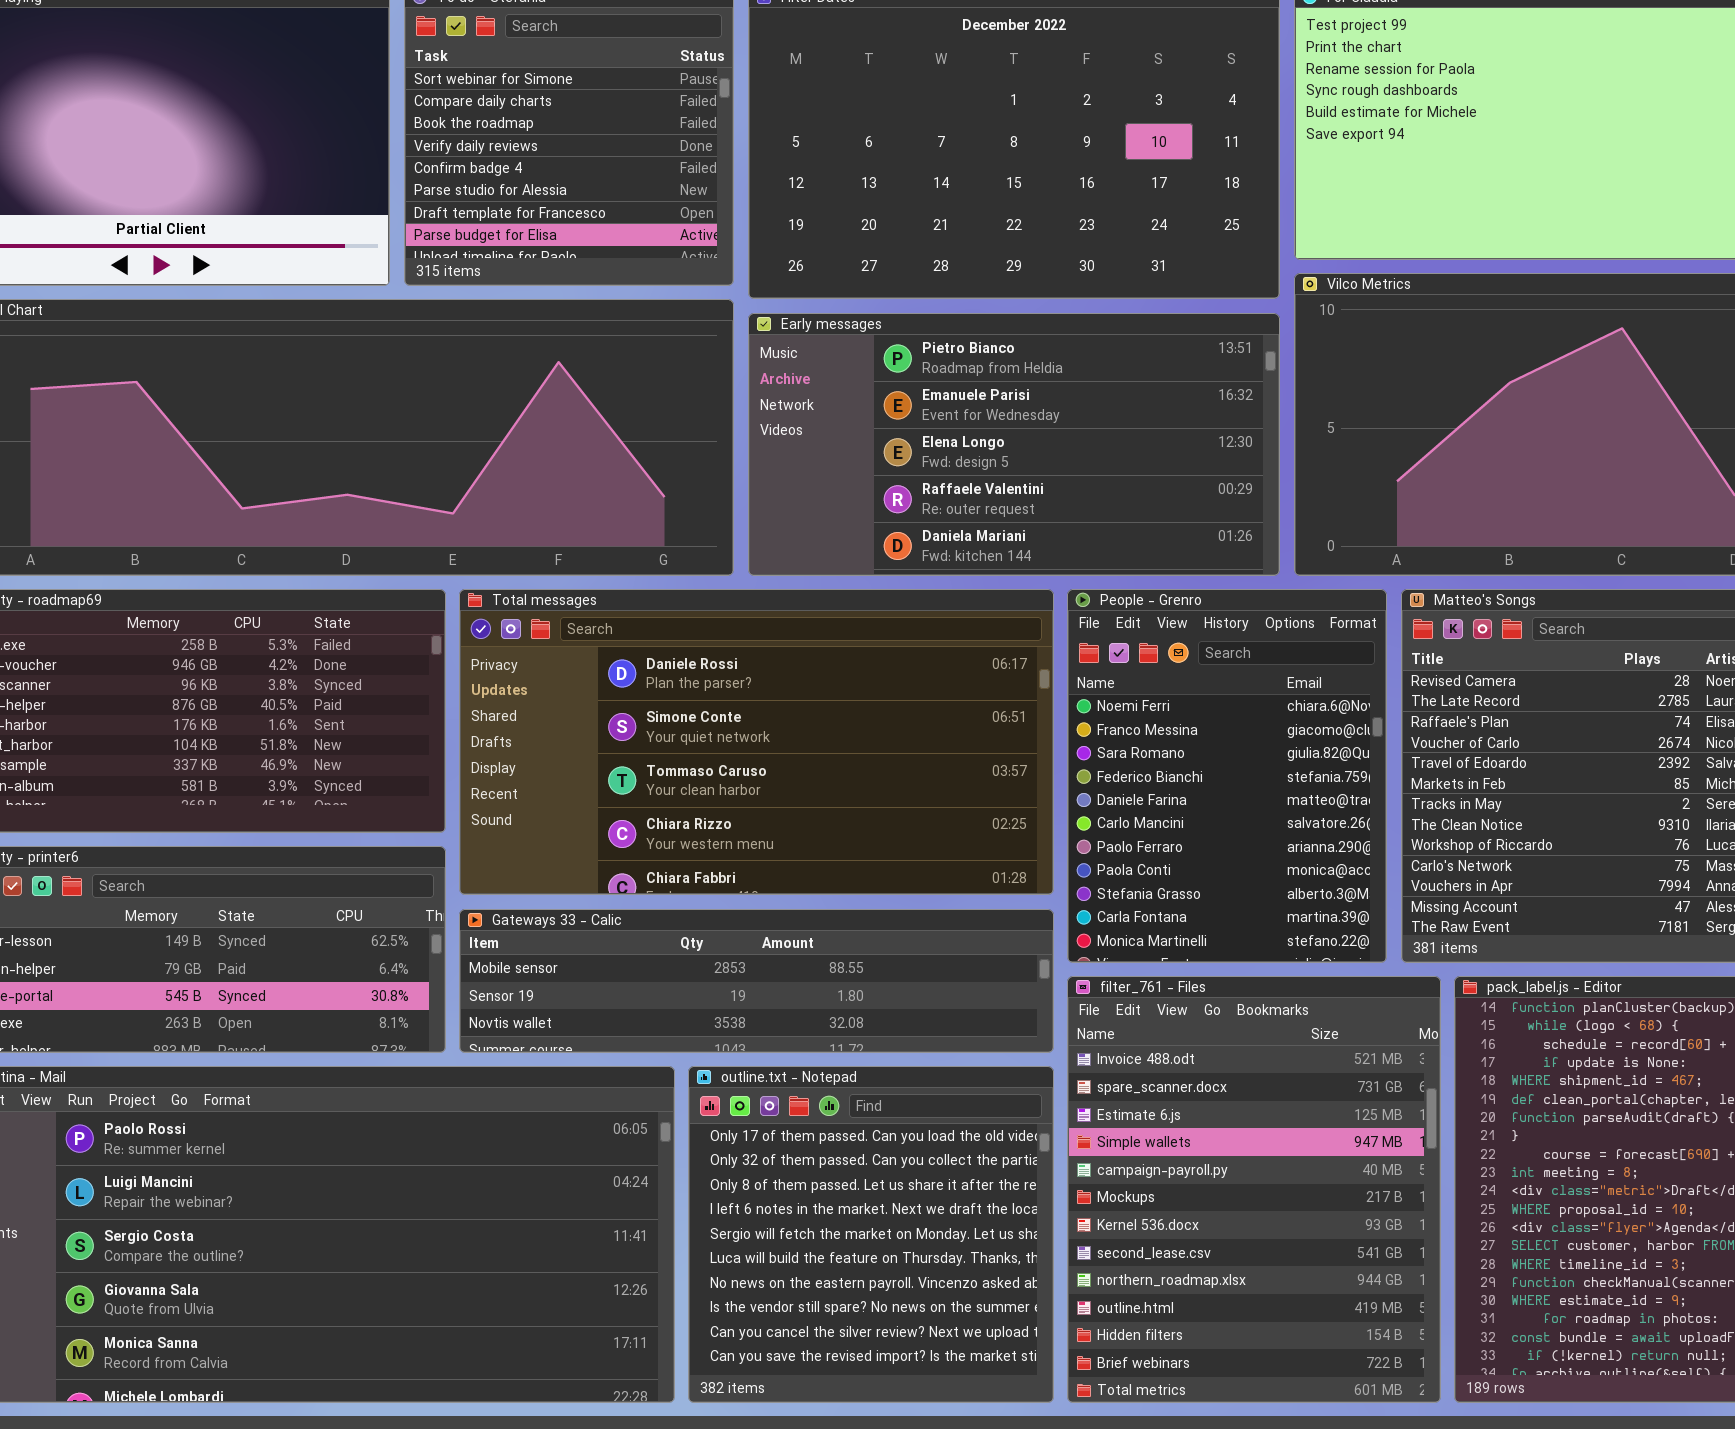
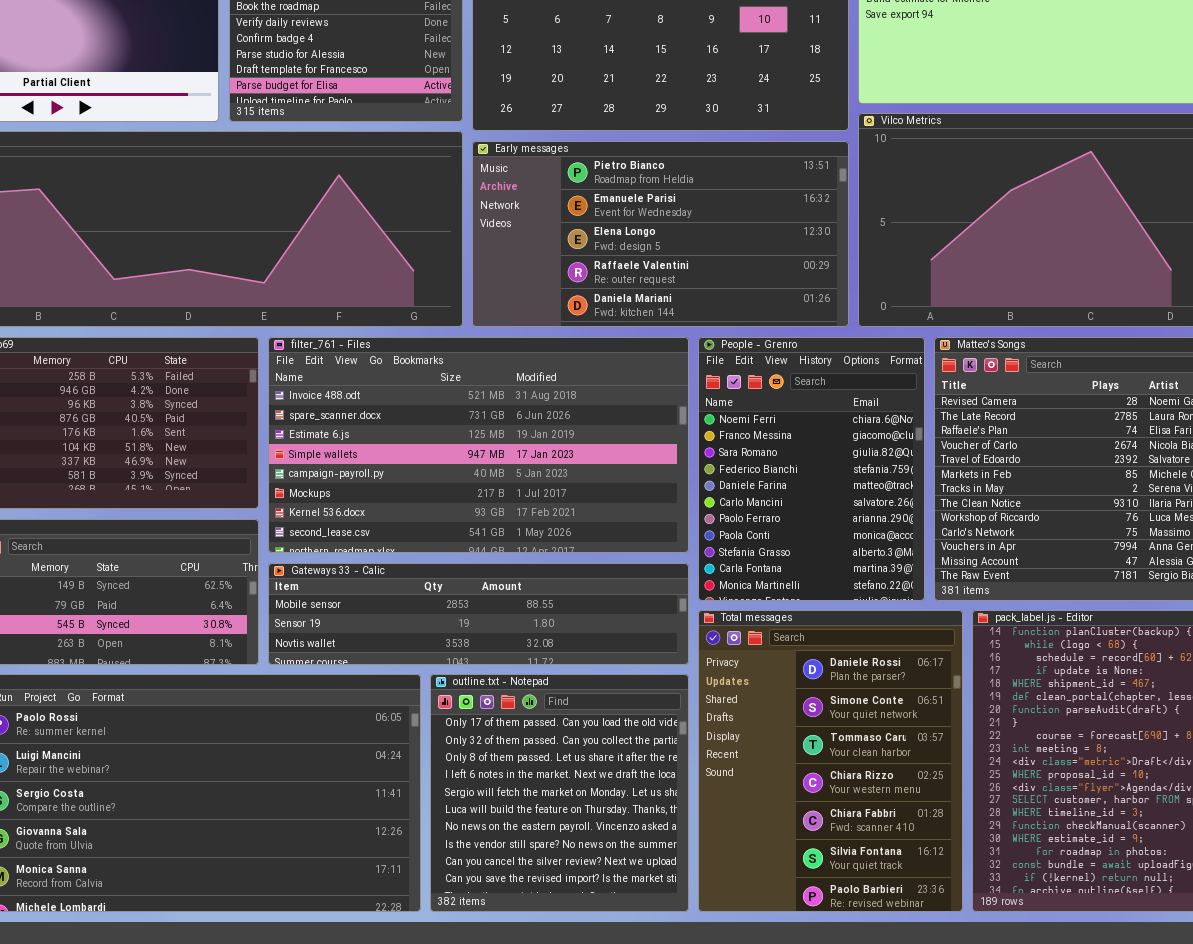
Total messages: [459,589,1054,895] -> [698,610,963,912], moved, resized
filter_761 - Files: [1067,976,1441,1403] -> [268,337,689,553], moved, resized

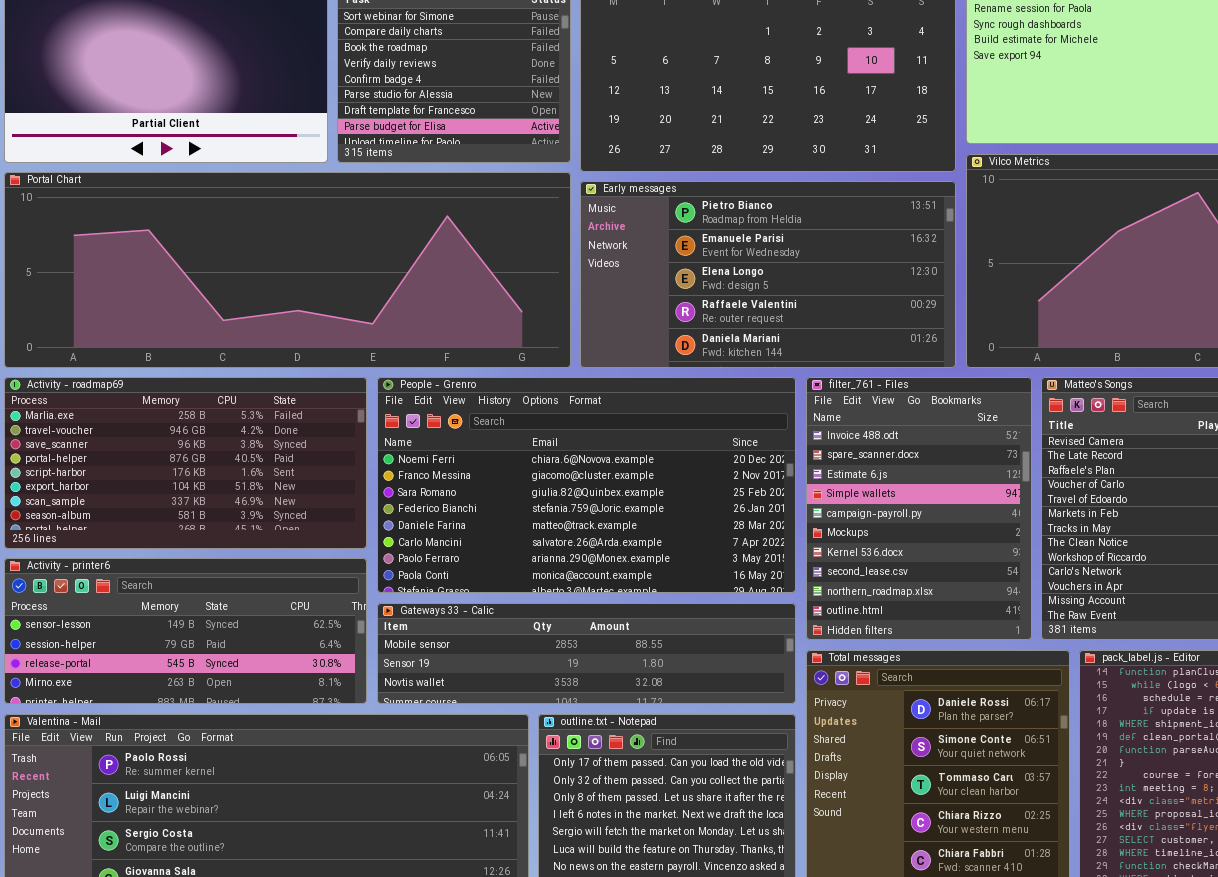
filter_761 - Files: [268,337,689,553] -> [806,377,1032,640], moved, resized
People - Grenro: [698,337,925,601] -> [377,377,796,593], moved, resized

